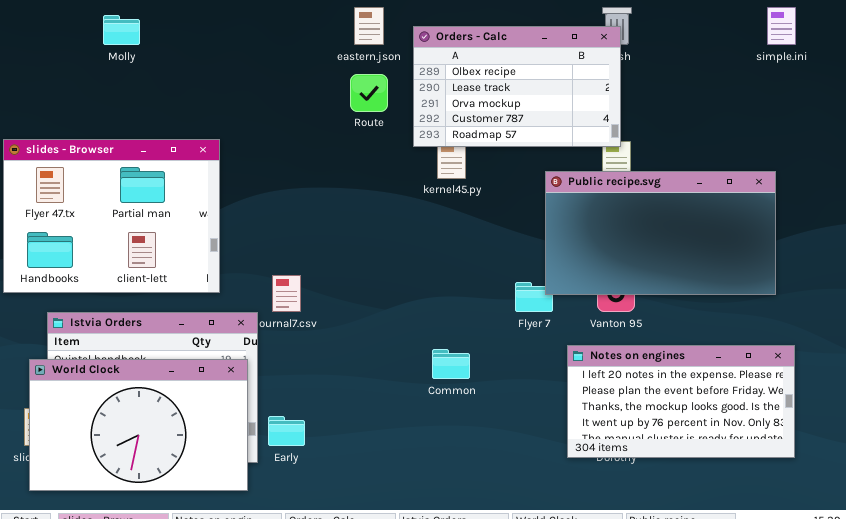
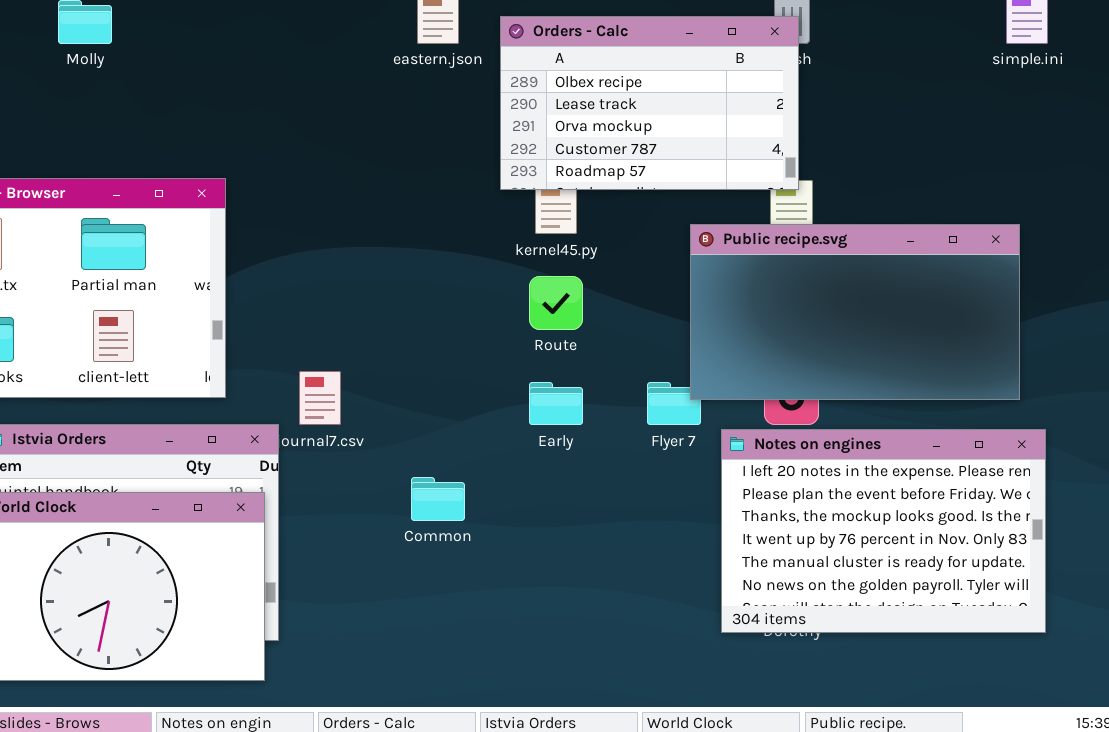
Route: [350,74,388,112] -> [529,276,583,330], moved
Notes on engines: [567,345,795,458] -> [721,429,1046,633], resized
Common: [432,349,470,379] -> [411,477,465,521], moved
Early: [268,416,305,446] -> [529,382,583,425], moved

